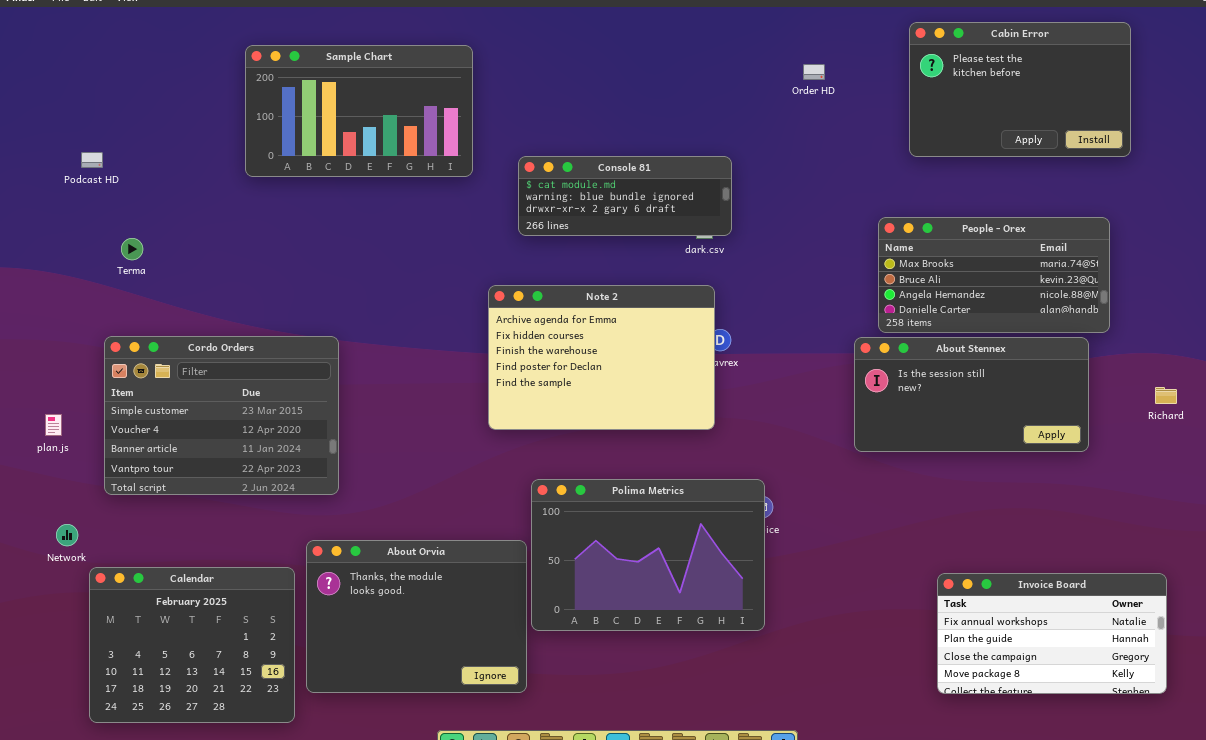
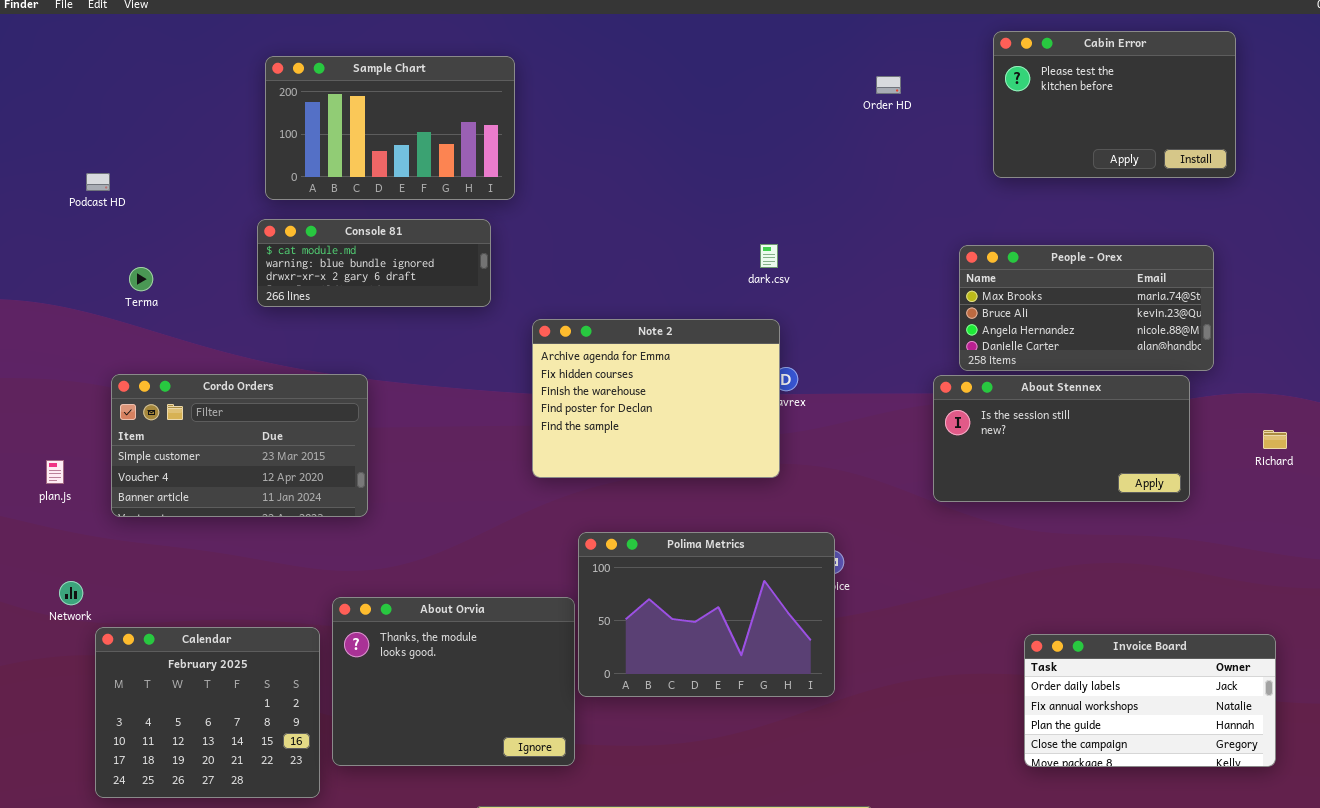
Console 81: [518,156,732,236] -> [257,219,491,307], moved
Cordo Orders: [104,336,339,495] -> [111,374,368,517], resized
Invoice Board: [937,573,1167,694] -> [1024,634,1276,767], scrolled up 1 row

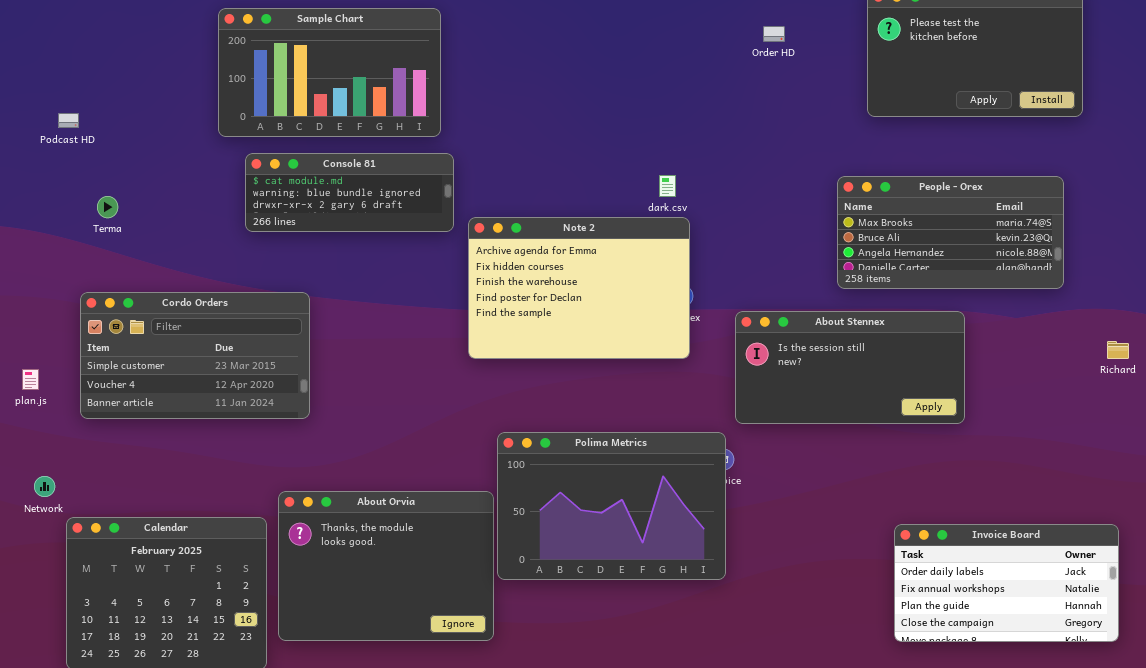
Console 81: [257,219,491,307] -> [245,153,454,232], moved
Note 2: [532,319,780,478] -> [468,217,690,359], moved
About Stennex: [933,375,1190,502] -> [735,311,965,424], moved

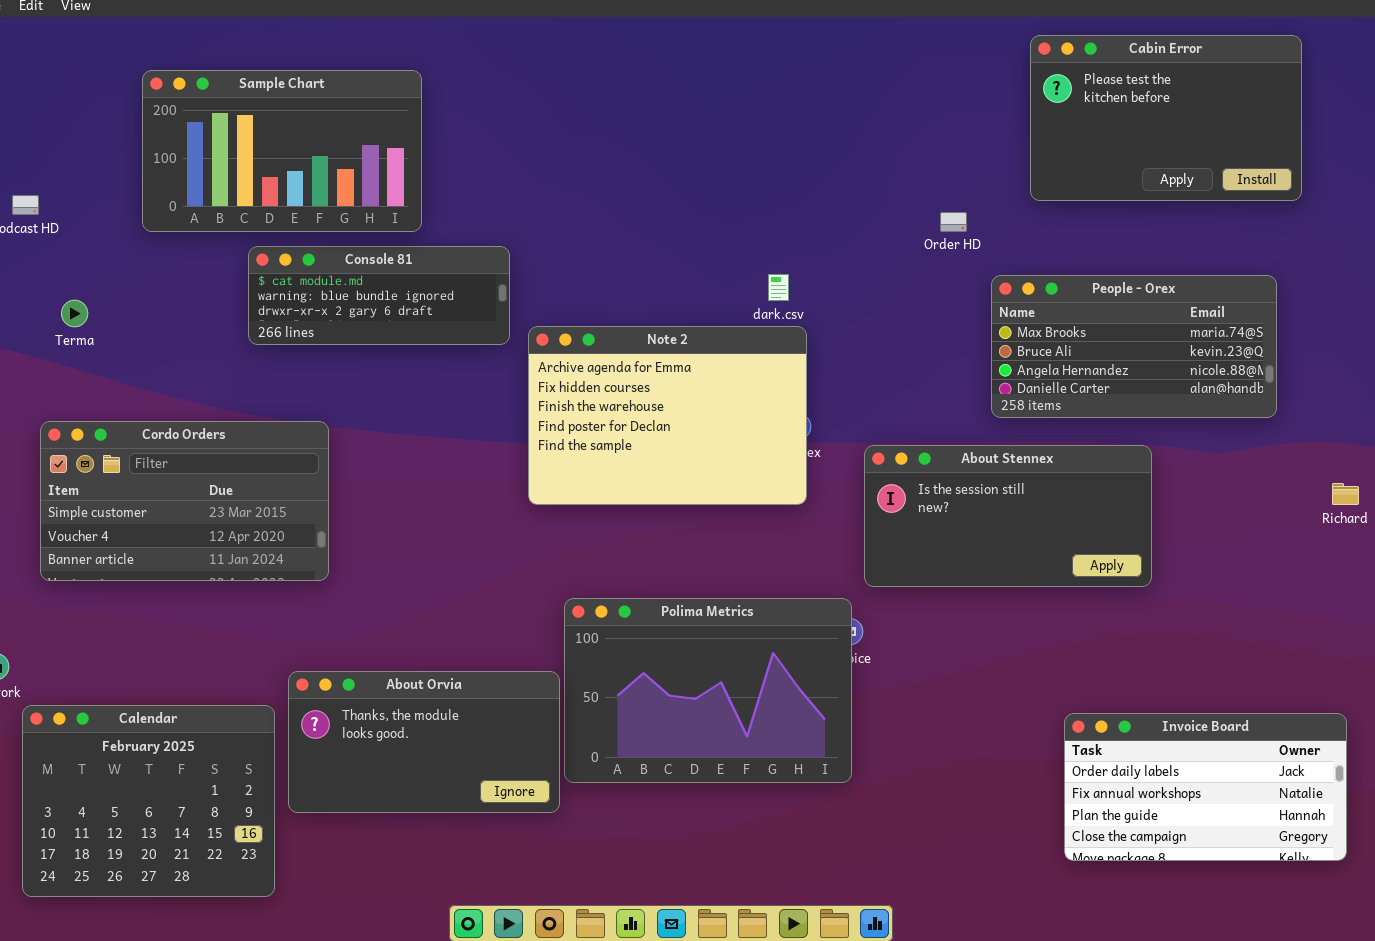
Sample Chart: [218,8,441,137] -> [142,70,422,232], moved
Order HD: [763,26,785,42] -> [940,212,967,232], moved
About Orvia: [278,491,494,641] -> [288,671,560,813], resized

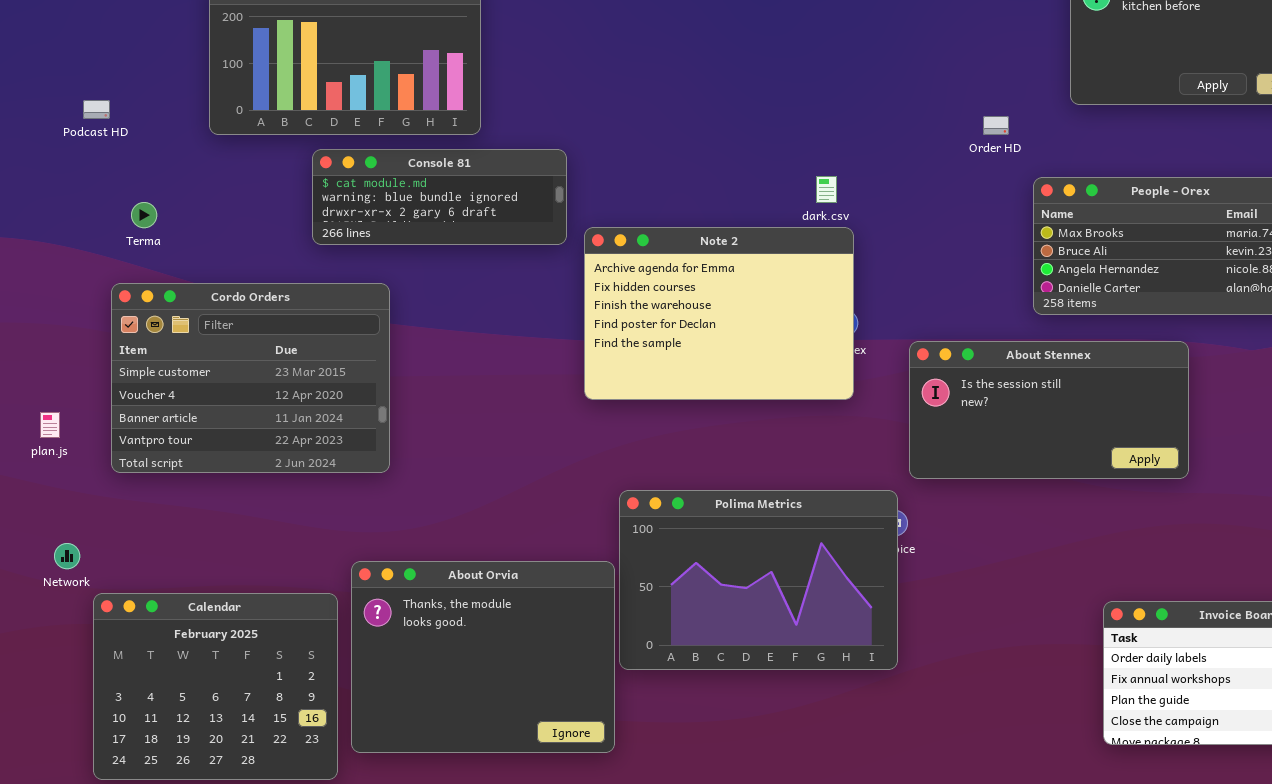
Cordo Orders: [40,421,329,581] -> [111,283,390,473], resized
About Orvia: [288,671,560,813] -> [351,561,615,753], resized

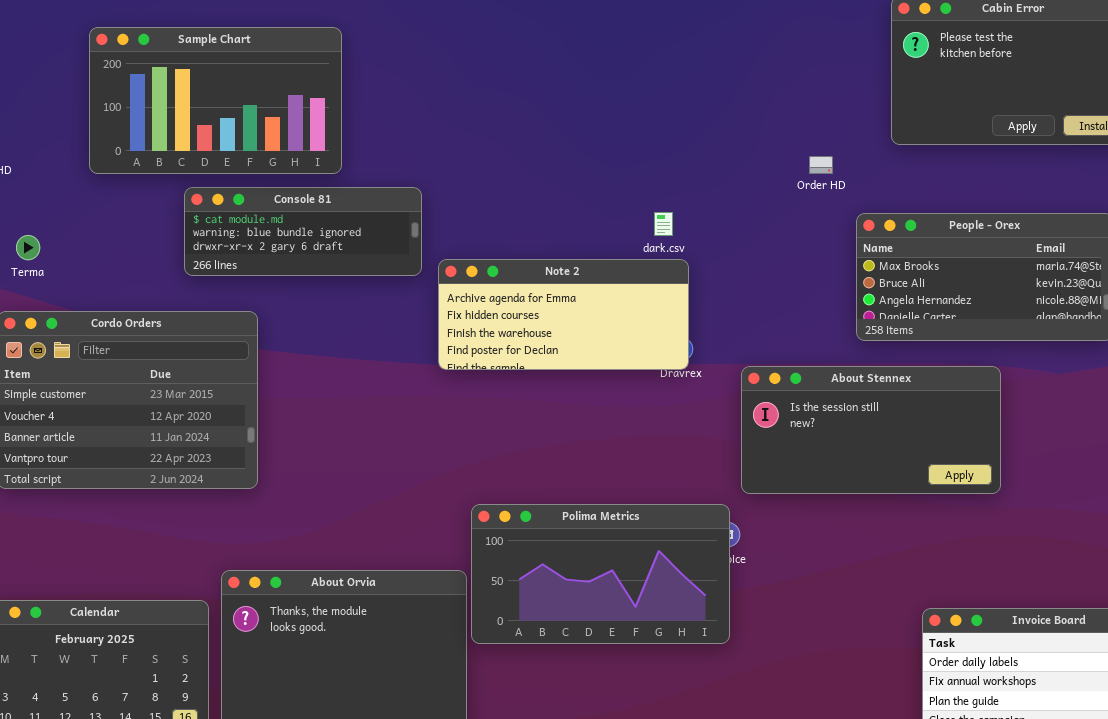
Note 2: [584,227,854,400] -> [438,259,689,370], resized
Polima Metrics: [619,490,898,670] -> [471,504,730,644], resized

